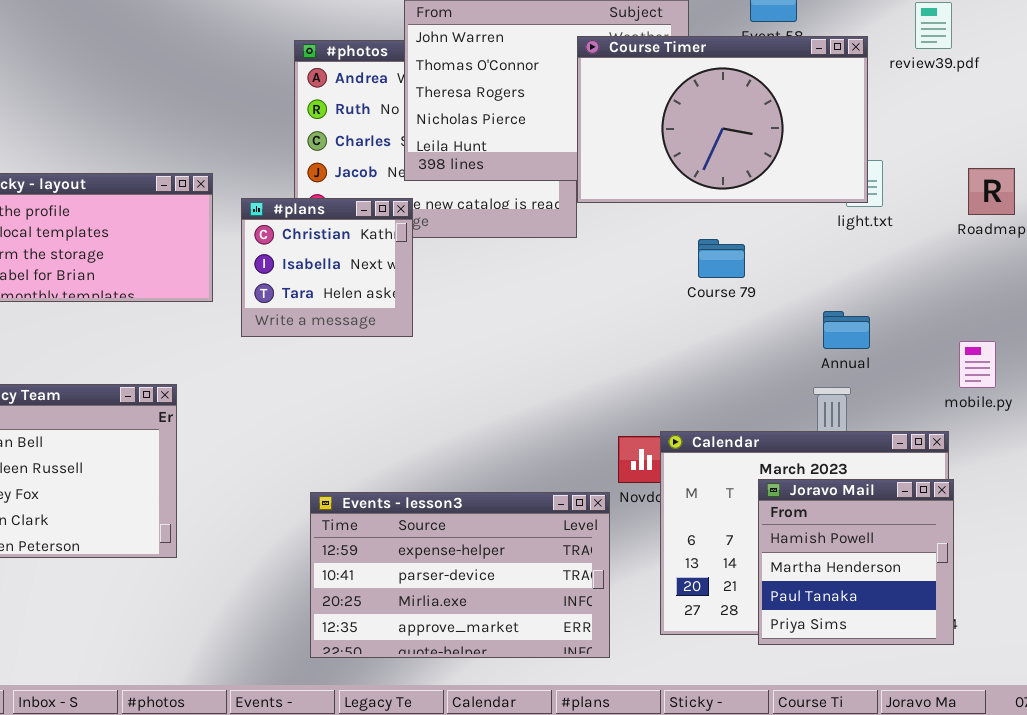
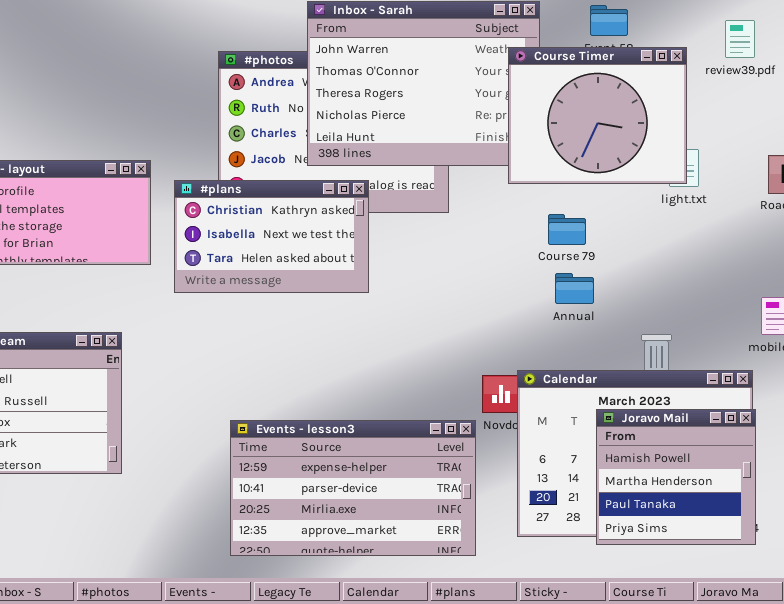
Course Timer: [577,36,868,203] -> [508,47,687,184], resized
#plans: [241,198,413,337] -> [174,180,369,293], resized
Annual: [823,311,870,349] -> [555,273,594,304], moved

